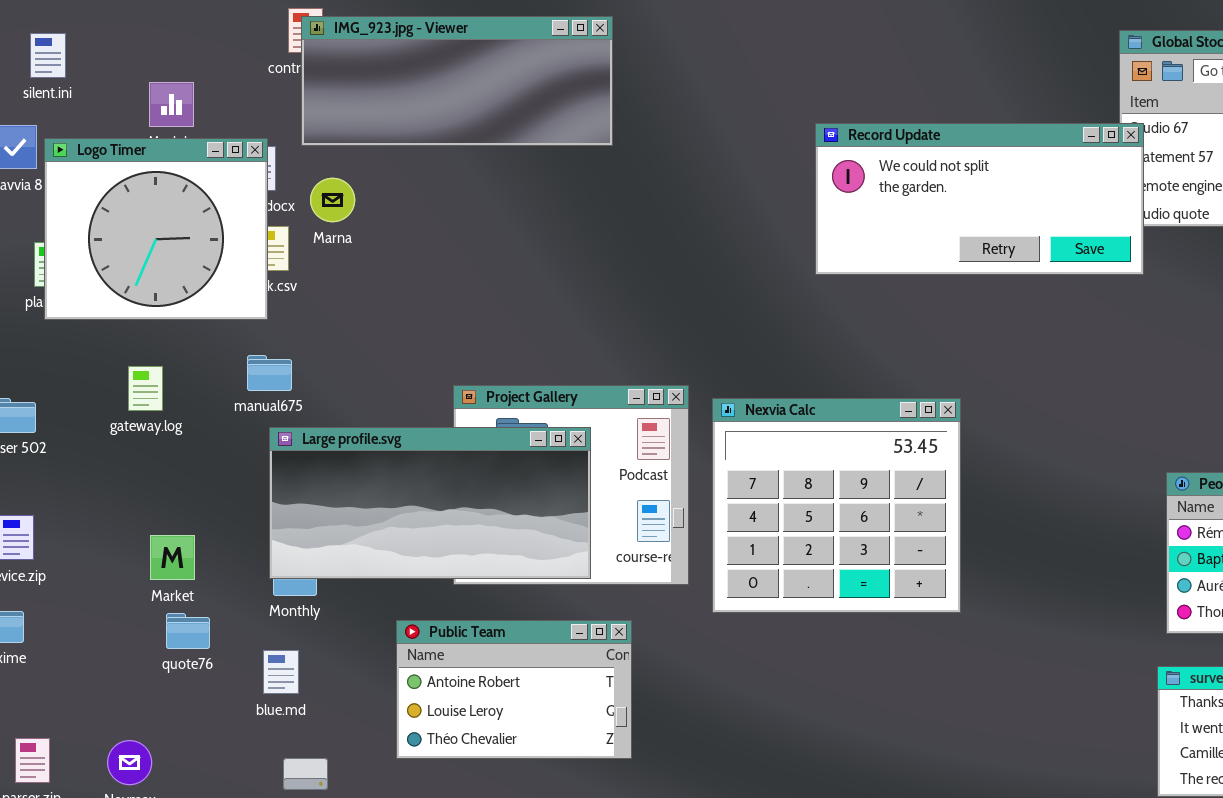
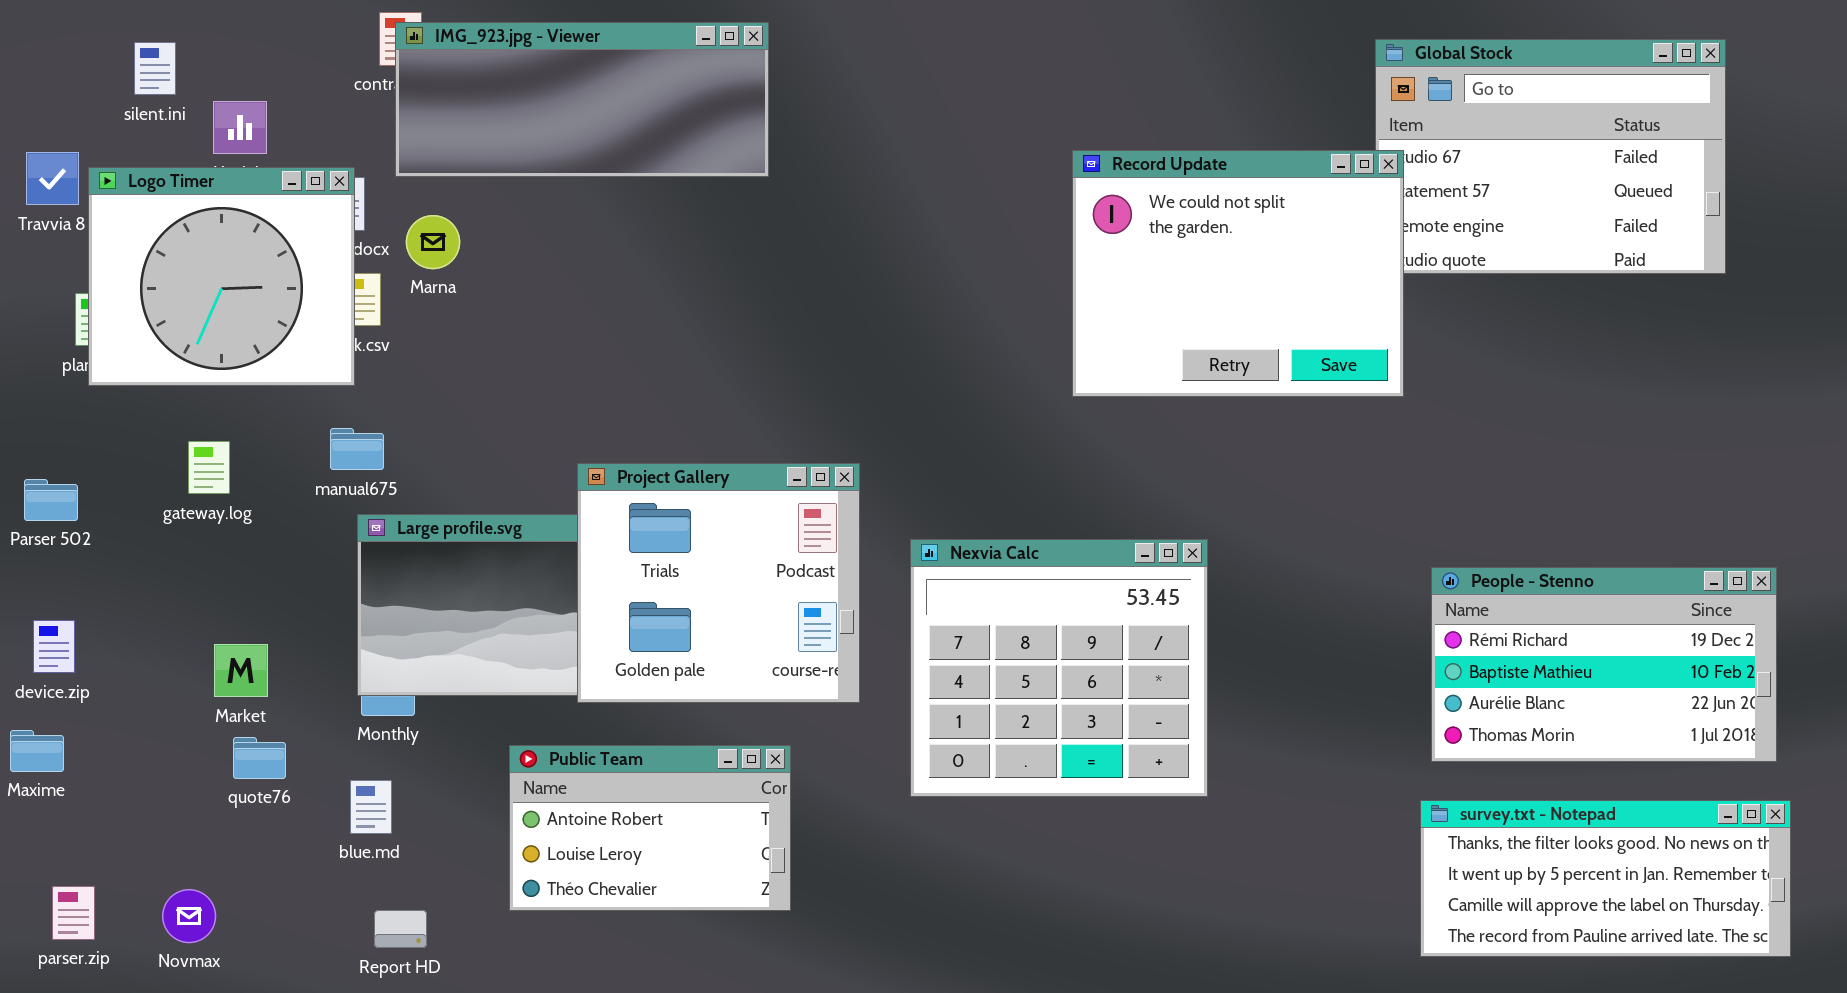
silent.ini: [30,33,66,78] -> [134,42,176,95], moved
Record Update: [815,123,1144,275] -> [1072,150,1404,397], resized
Project Gallery: [453,385,689,585] -> [577,463,860,703], raised
Nexvia Calc: [712,398,961,613] -> [910,539,1208,797], moved

